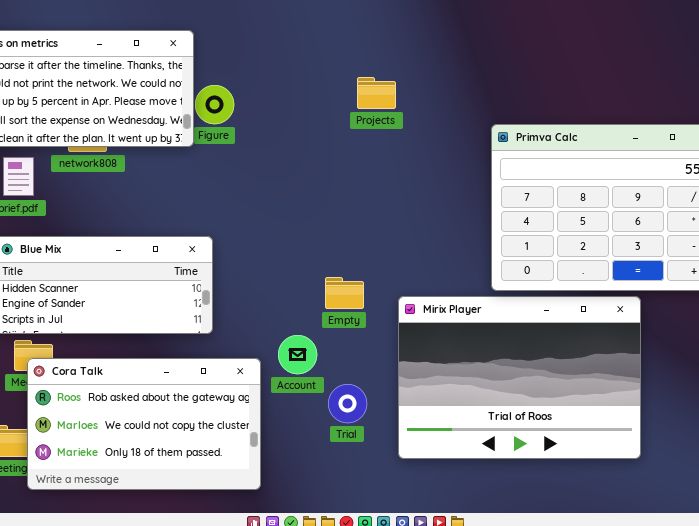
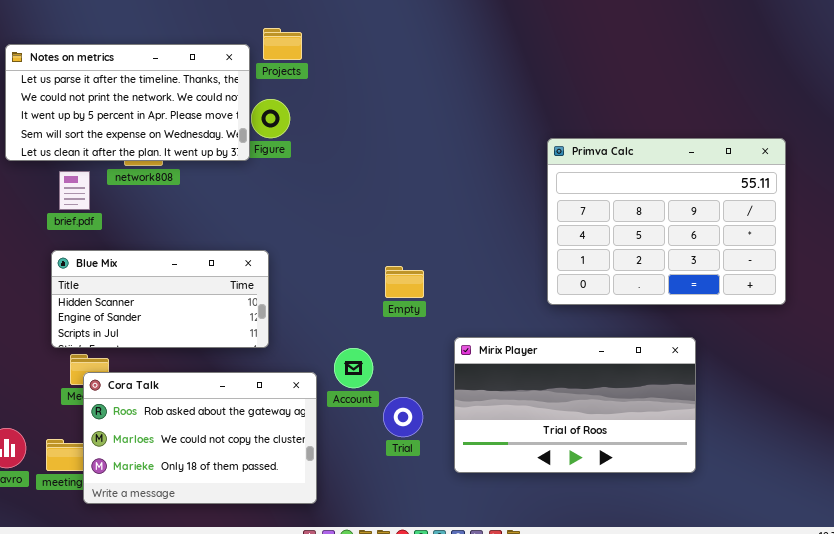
Projects: [357,77,396,109] -> [263,28,302,60], moved
Empty: [325,277,364,309] -> [385,266,424,298], moved
Mirix Player: [398,296,641,459] -> [454,337,696,473], resized

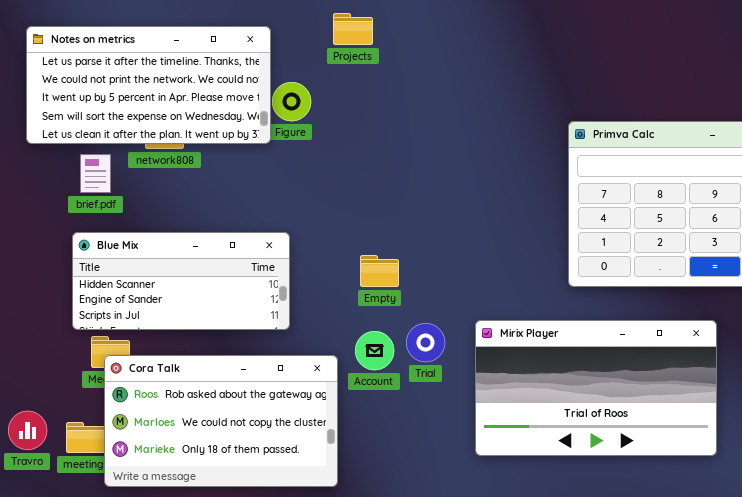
Projects: [263,28,302,60] -> [333,13,373,45], moved
Empty: [385,266,424,298] -> [360,255,399,287], moved
Trial: [383,397,423,437] -> [406,323,445,362], moved

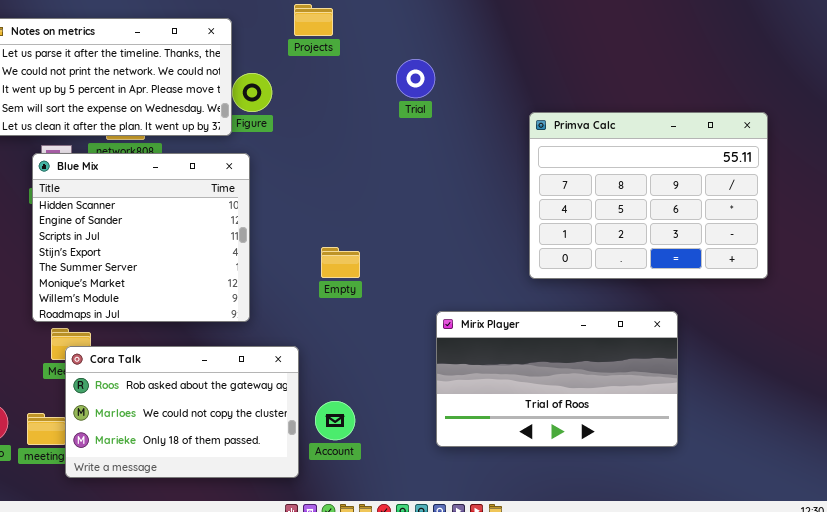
Blue Mix: [72,232,290,330] -> [32,153,250,322], resized
Trial: [406,323,445,362] -> [396,59,435,98], moved
Account: [355,331,394,370] -> [315,401,355,440], moved

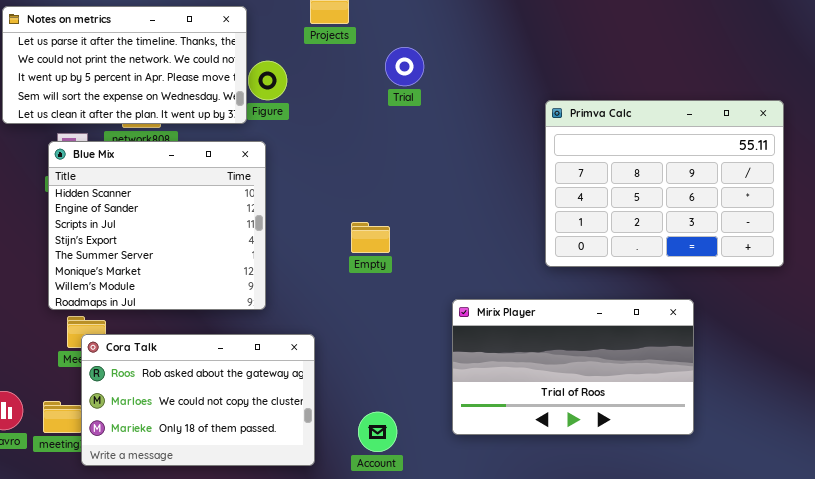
Trial: [396,59,435,98] -> [385,47,424,86], moved
Empty: [321,247,360,278] -> [351,222,390,253], moved
Account: [315,401,355,440] -> [358,412,397,452], moved

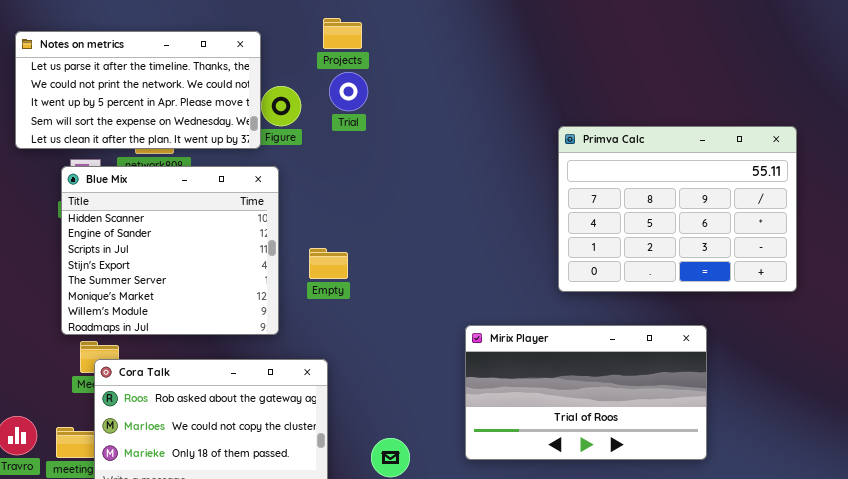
Trial: [385,47,424,86] -> [329,72,368,111], moved
Empty: [351,222,390,253] -> [309,248,348,279], moved

